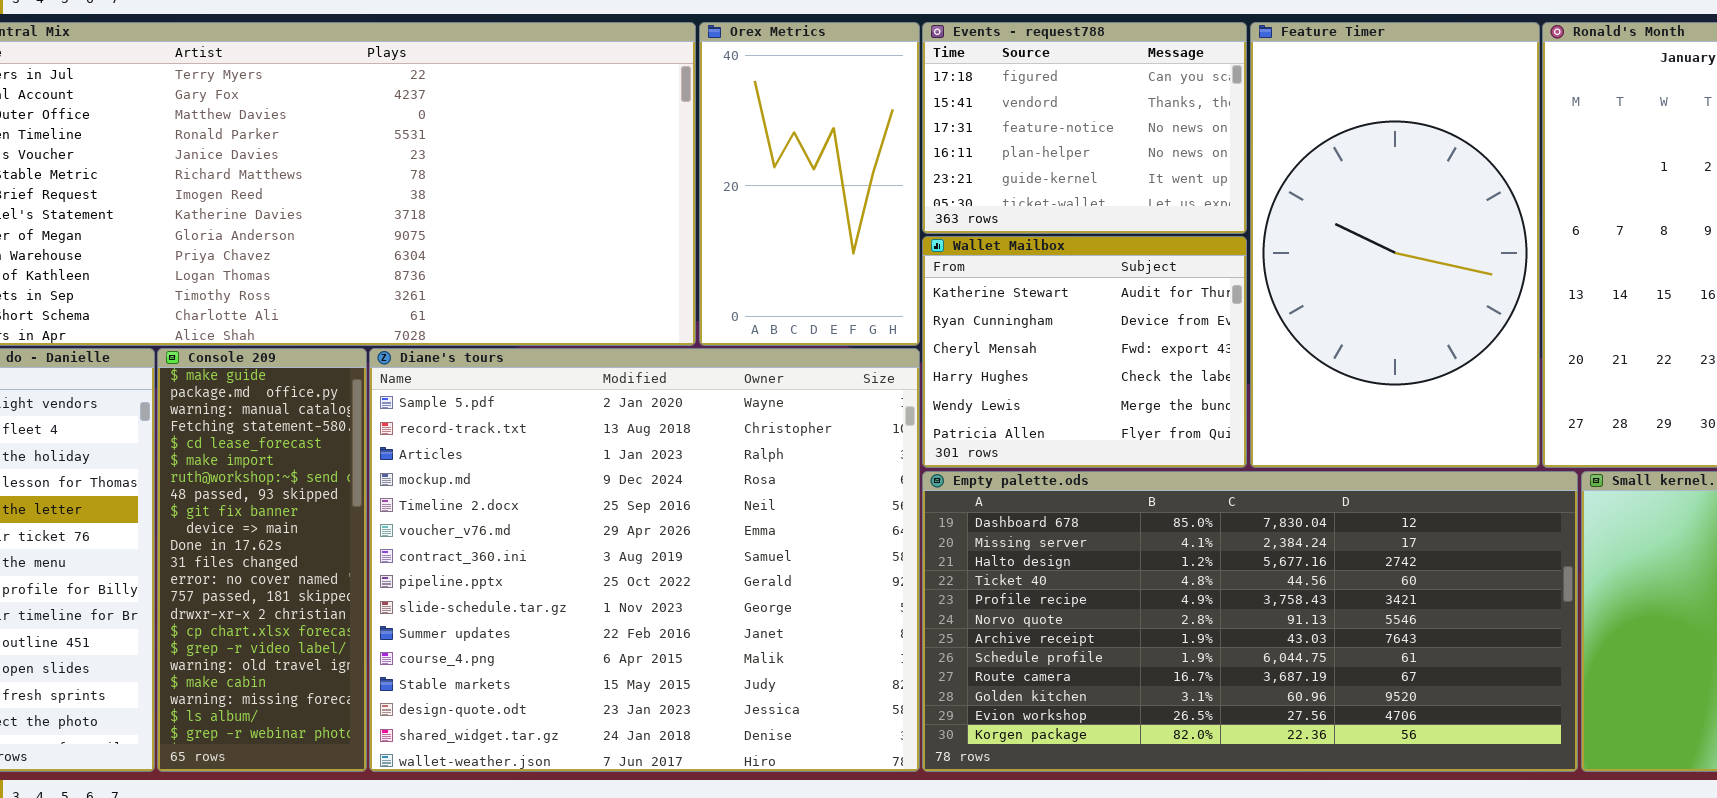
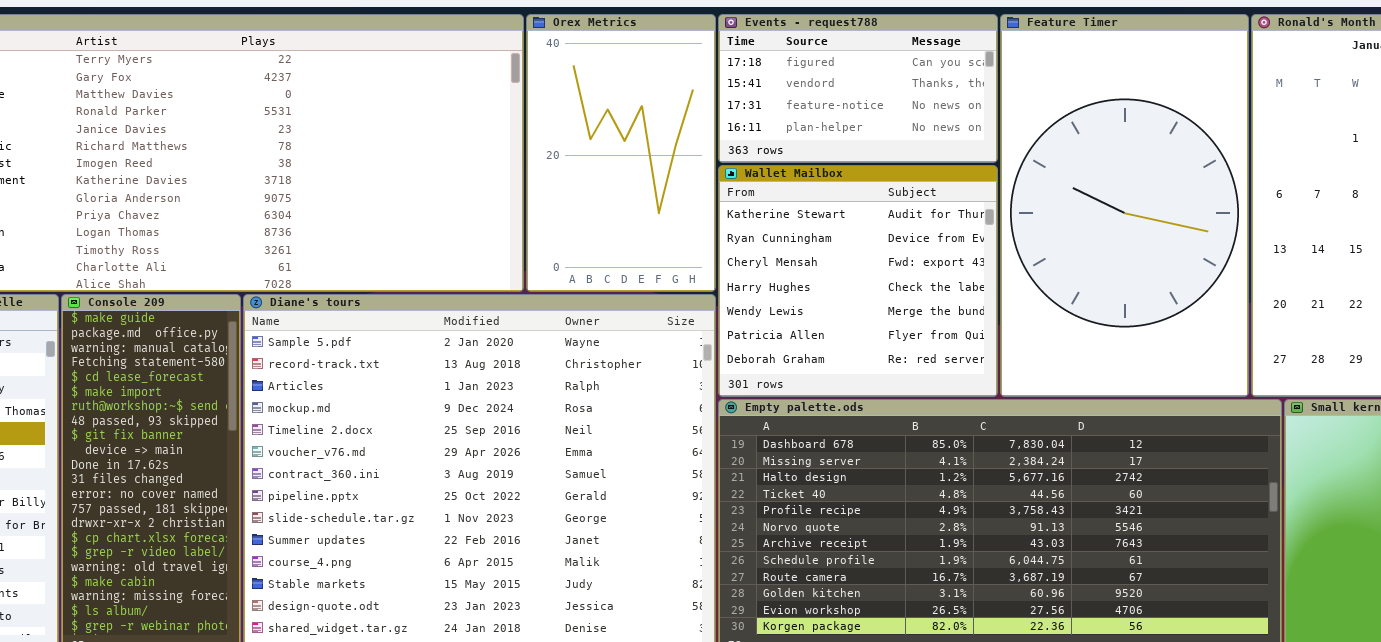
Events - request788: [922,22,1247,234] -> [718,14,998,163], resized
Wallet Mailbox: [922,236,1247,468] -> [718,165,998,397], resized

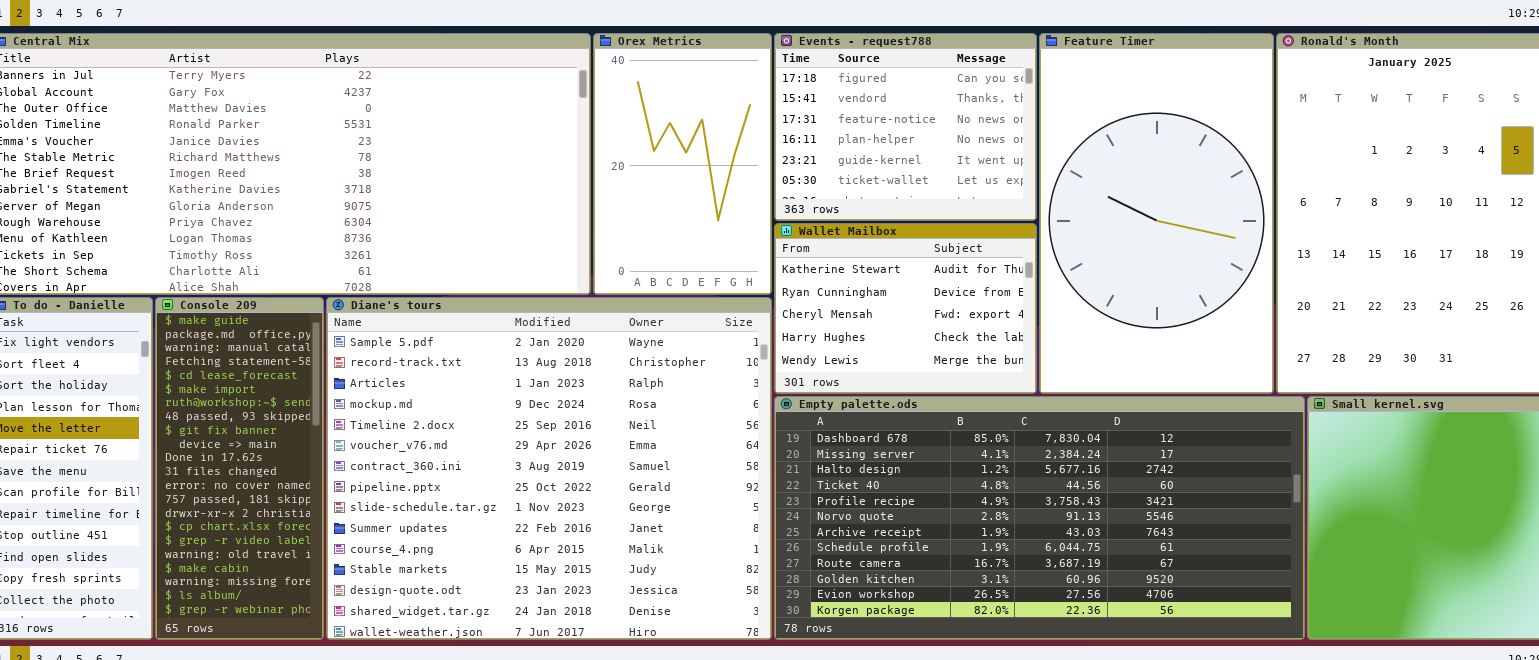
Events - request788: [718,14,998,163] -> [774,33,1037,221], resized
Wallet Mailbox: [718,165,998,397] -> [774,223,1037,394], resized

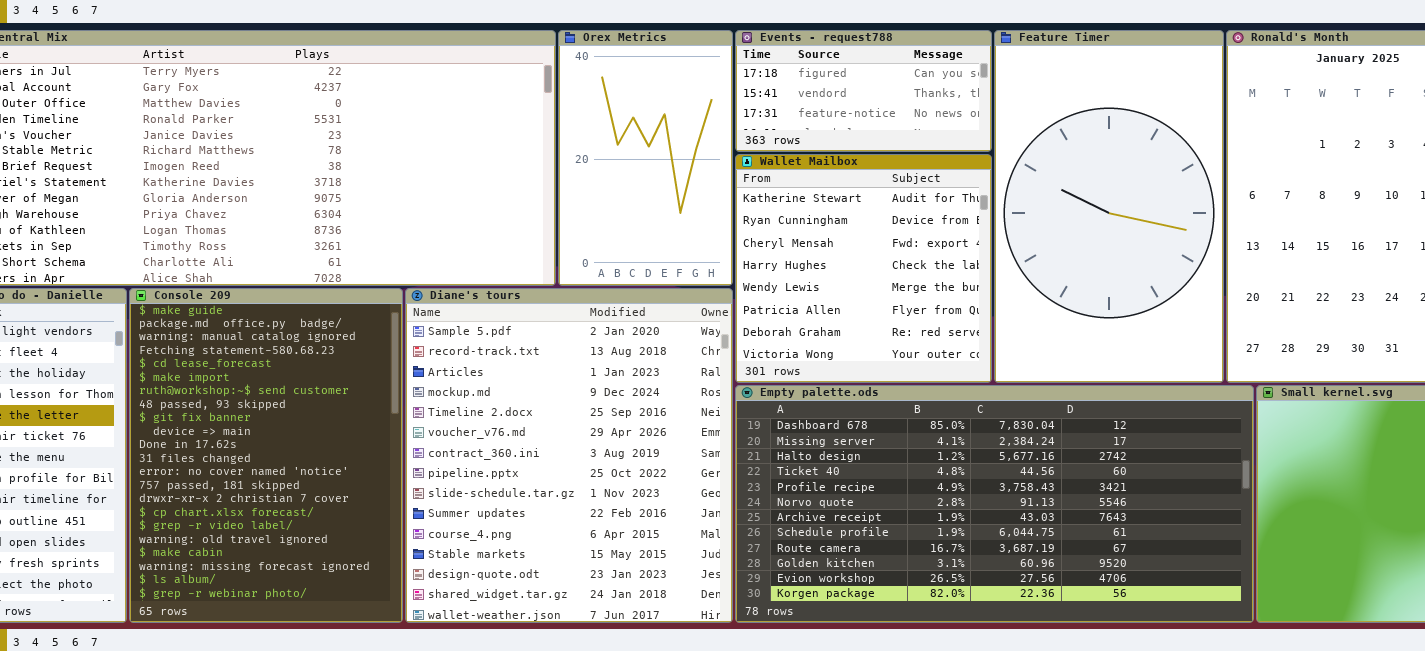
Events - request788: [774,33,1037,221] -> [735,30,992,152], resized
Wallet Mailbox: [774,223,1037,394] -> [735,154,992,383], resized
Console 209: [155,297,324,640] -> [129,288,403,623], resized
Diane's tours: [326,297,772,640] -> [405,288,733,623], resized

